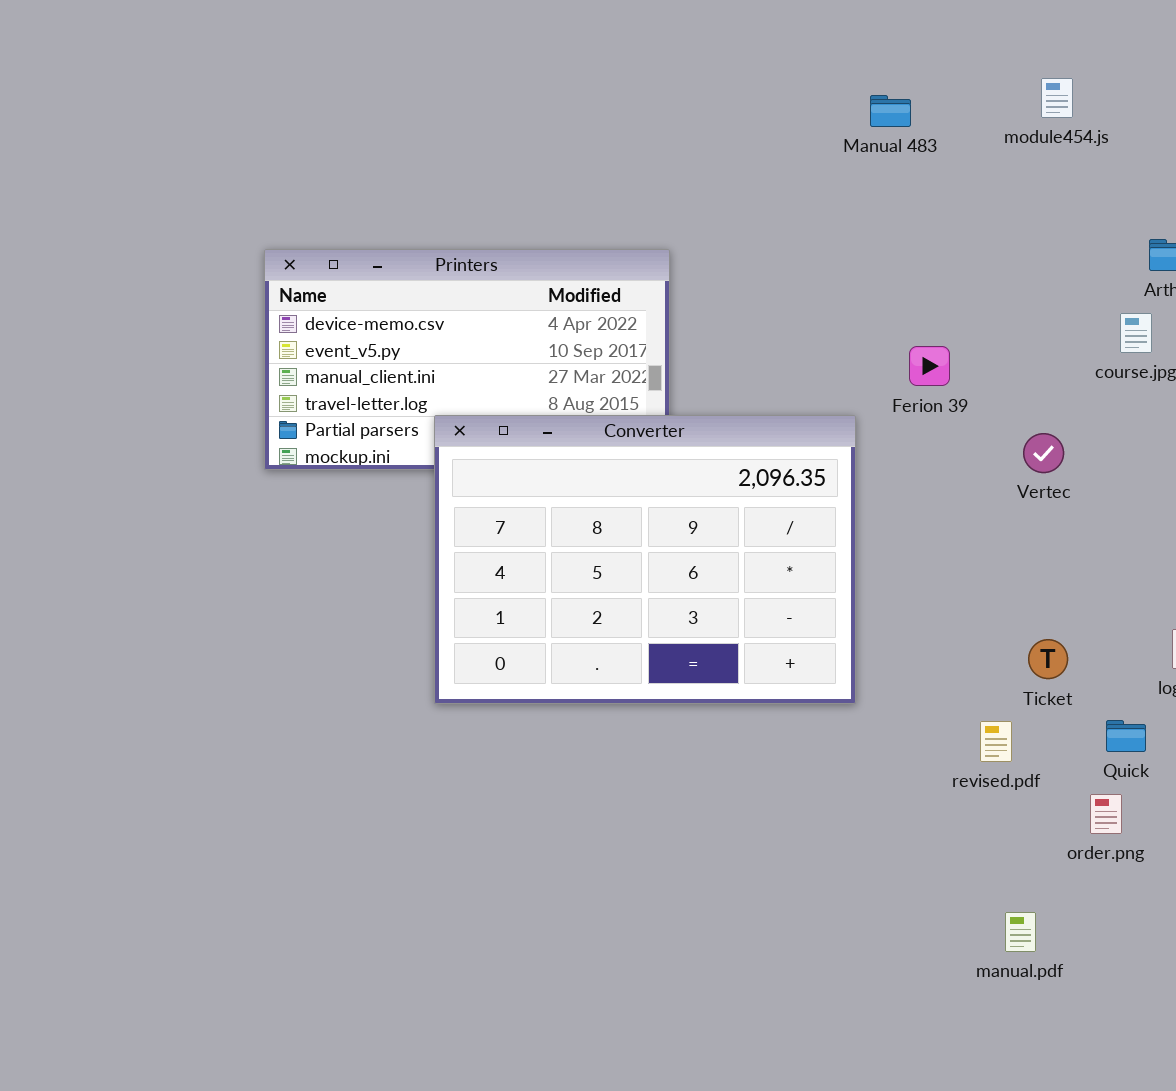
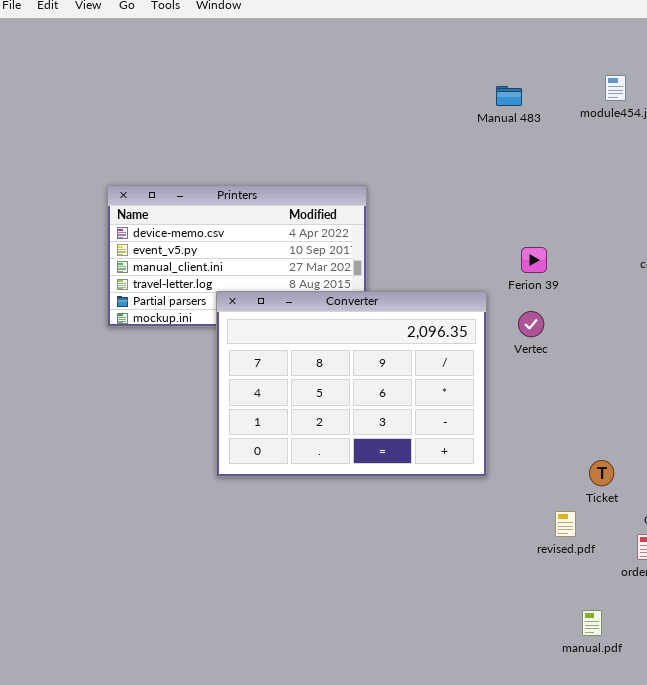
Vertec: [1023,433,1064,473] -> [518,311,544,337], moved
Ticket: [1028,639,1068,679] -> [589,460,614,486], moved
revised.pdf: [980,721,1012,762] -> [555,511,576,537], moved

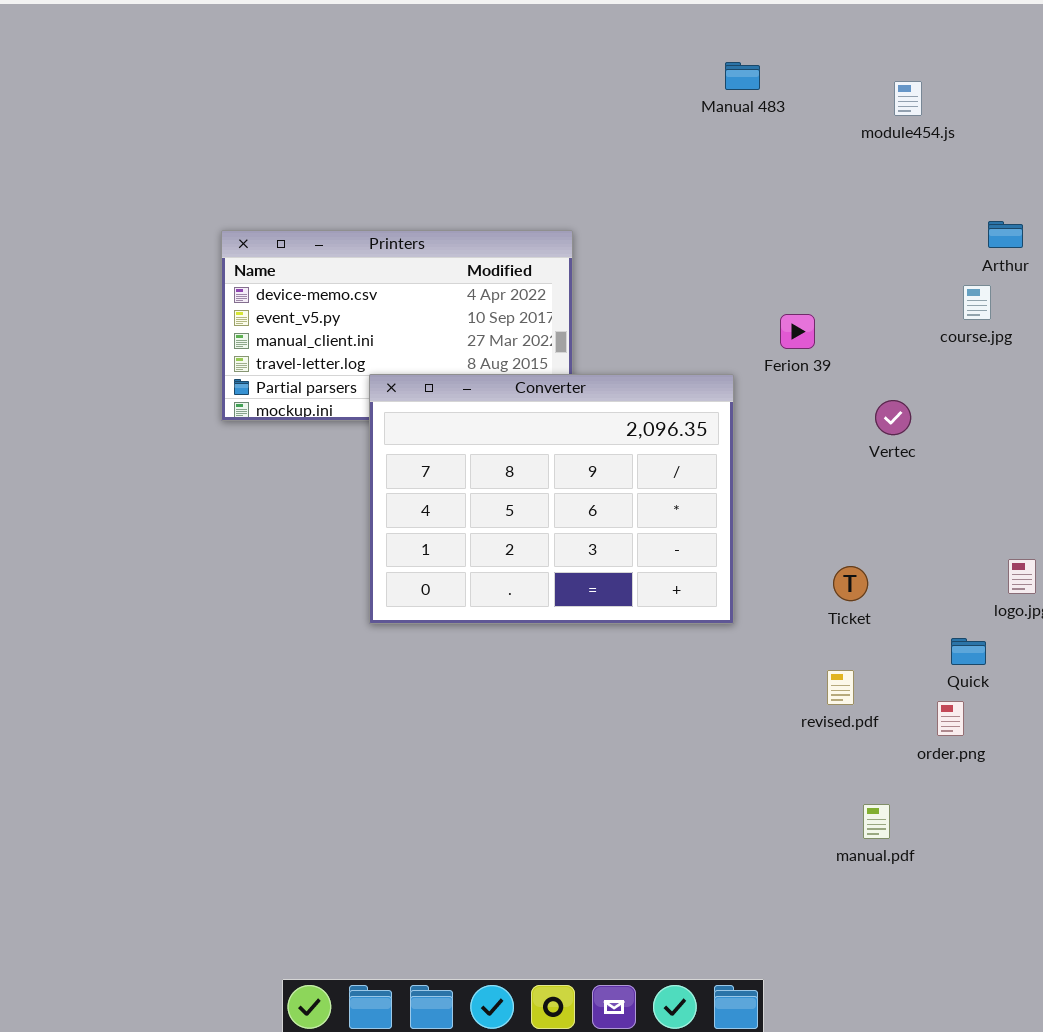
Manual 483: [496,86,522,106] -> [725,62,760,90], moved
Vertec: [518,311,544,337] -> [875,400,911,435], moved
Ticket: [589,460,614,486] -> [833,566,868,601], moved

